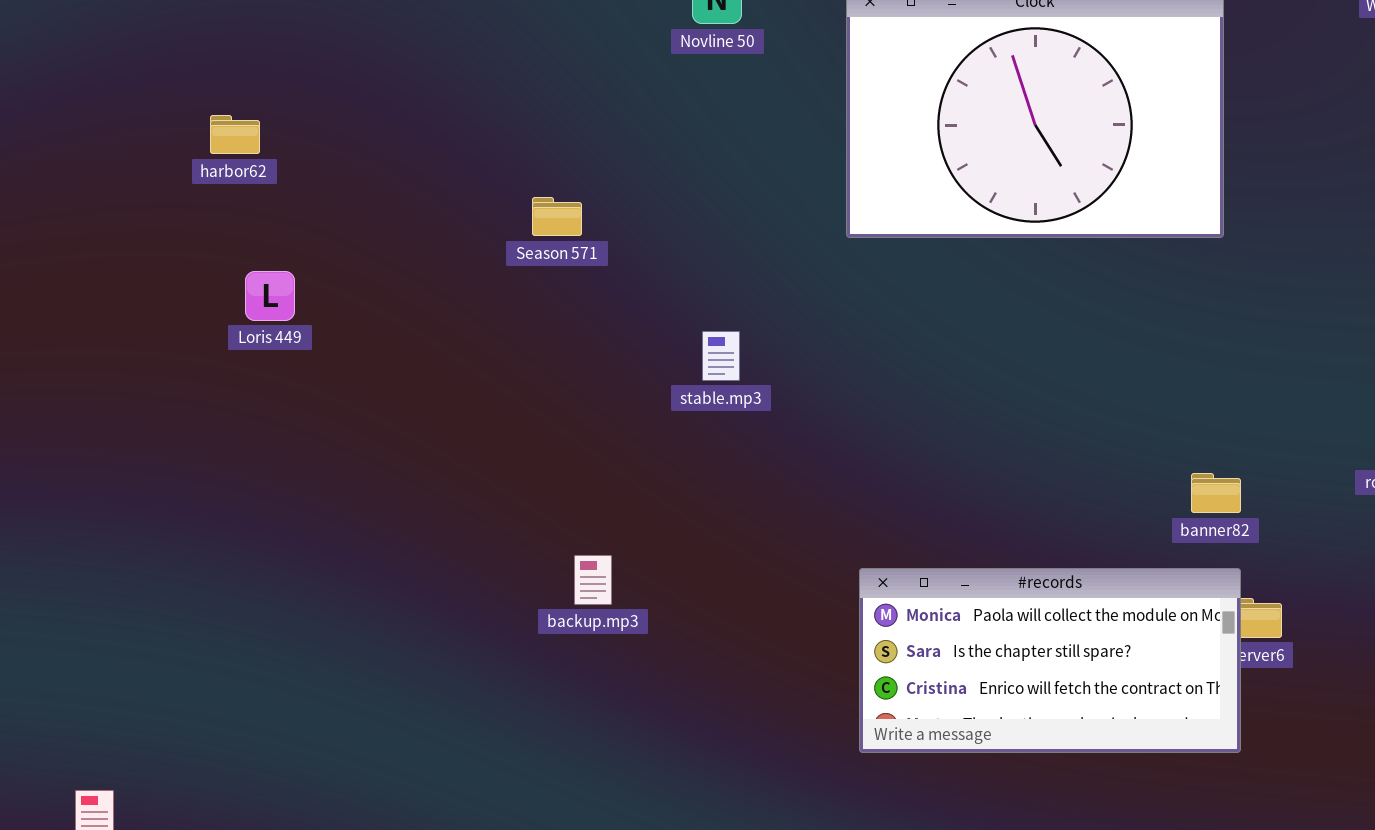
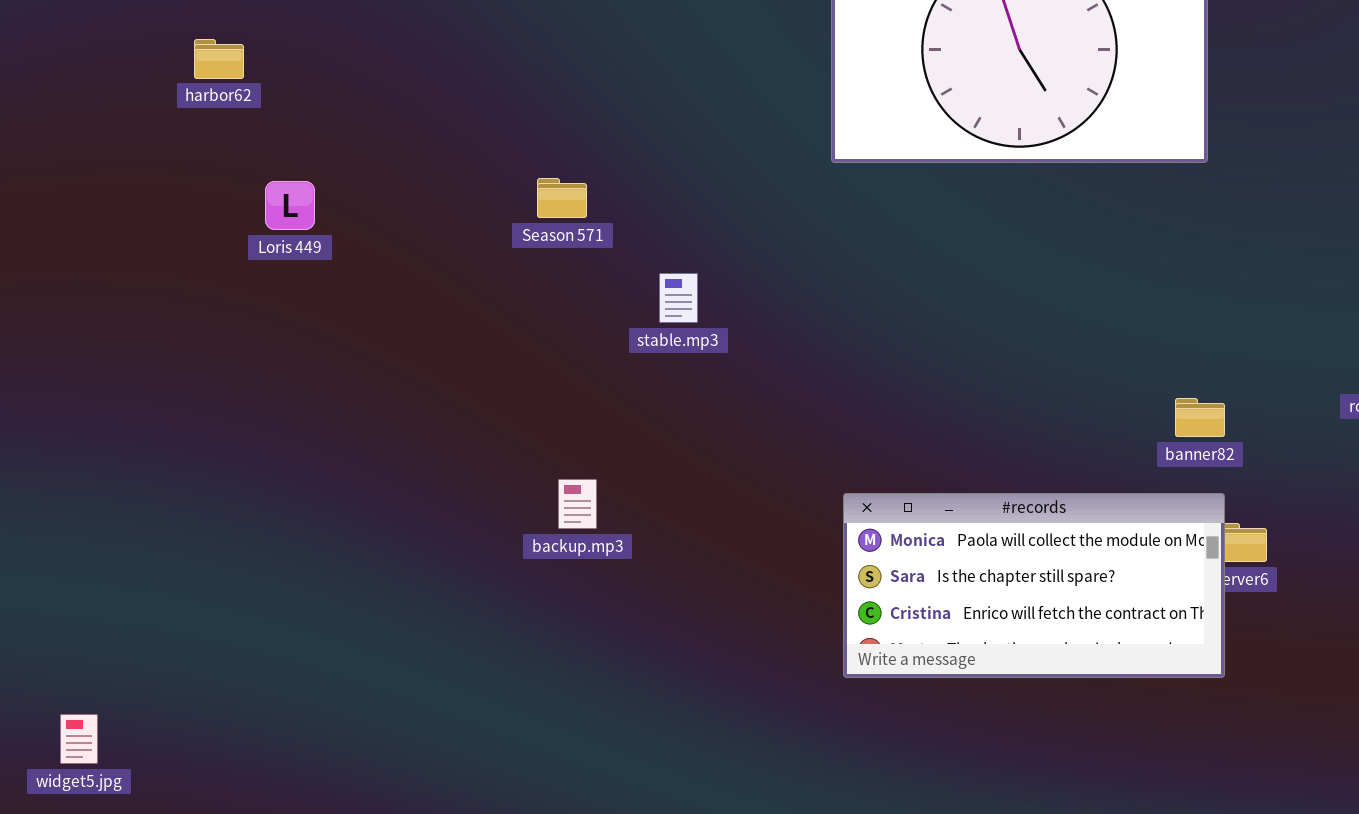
Season 571: [532,197,582,236] -> [537,178,587,218], moved
Loris 449: [245,271,295,321] -> [265,181,315,230], moved
stable.mp3: [702,331,740,381] -> [659,273,698,323], moved

